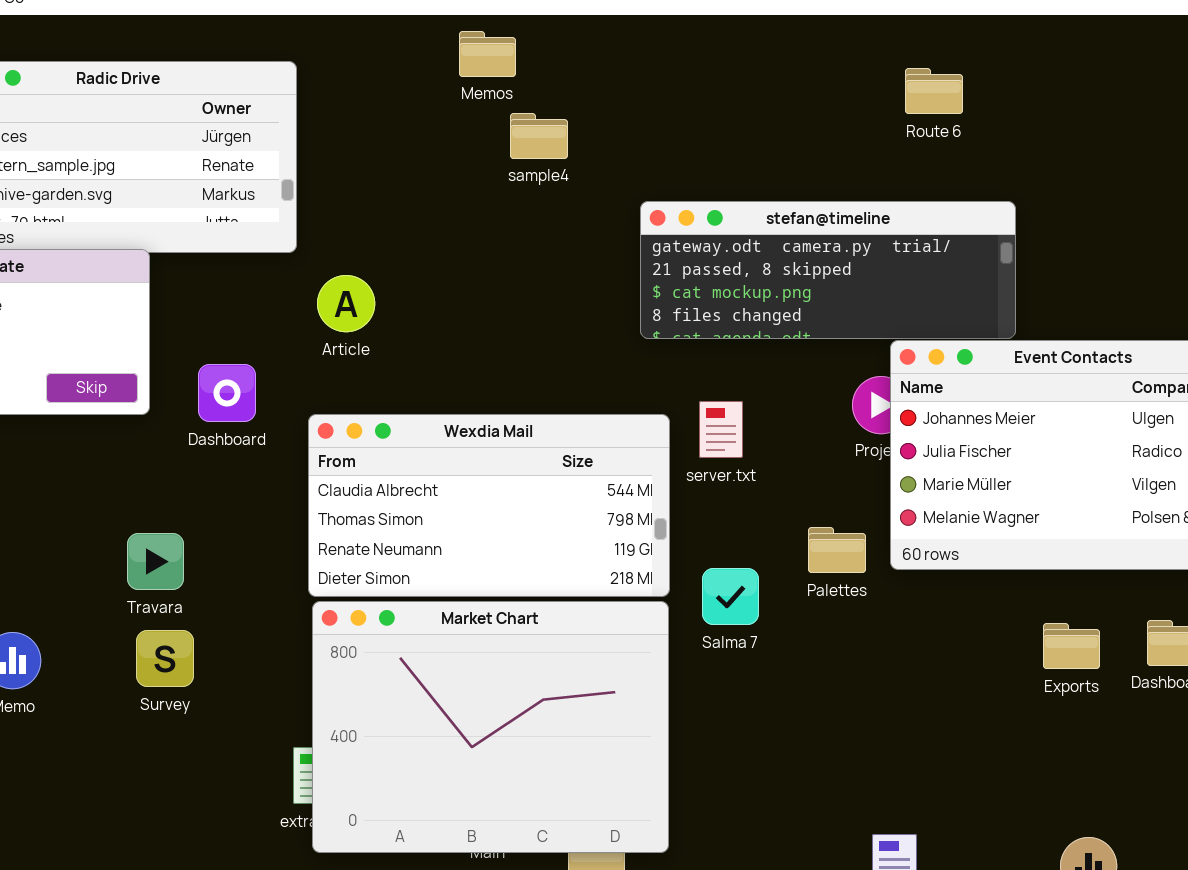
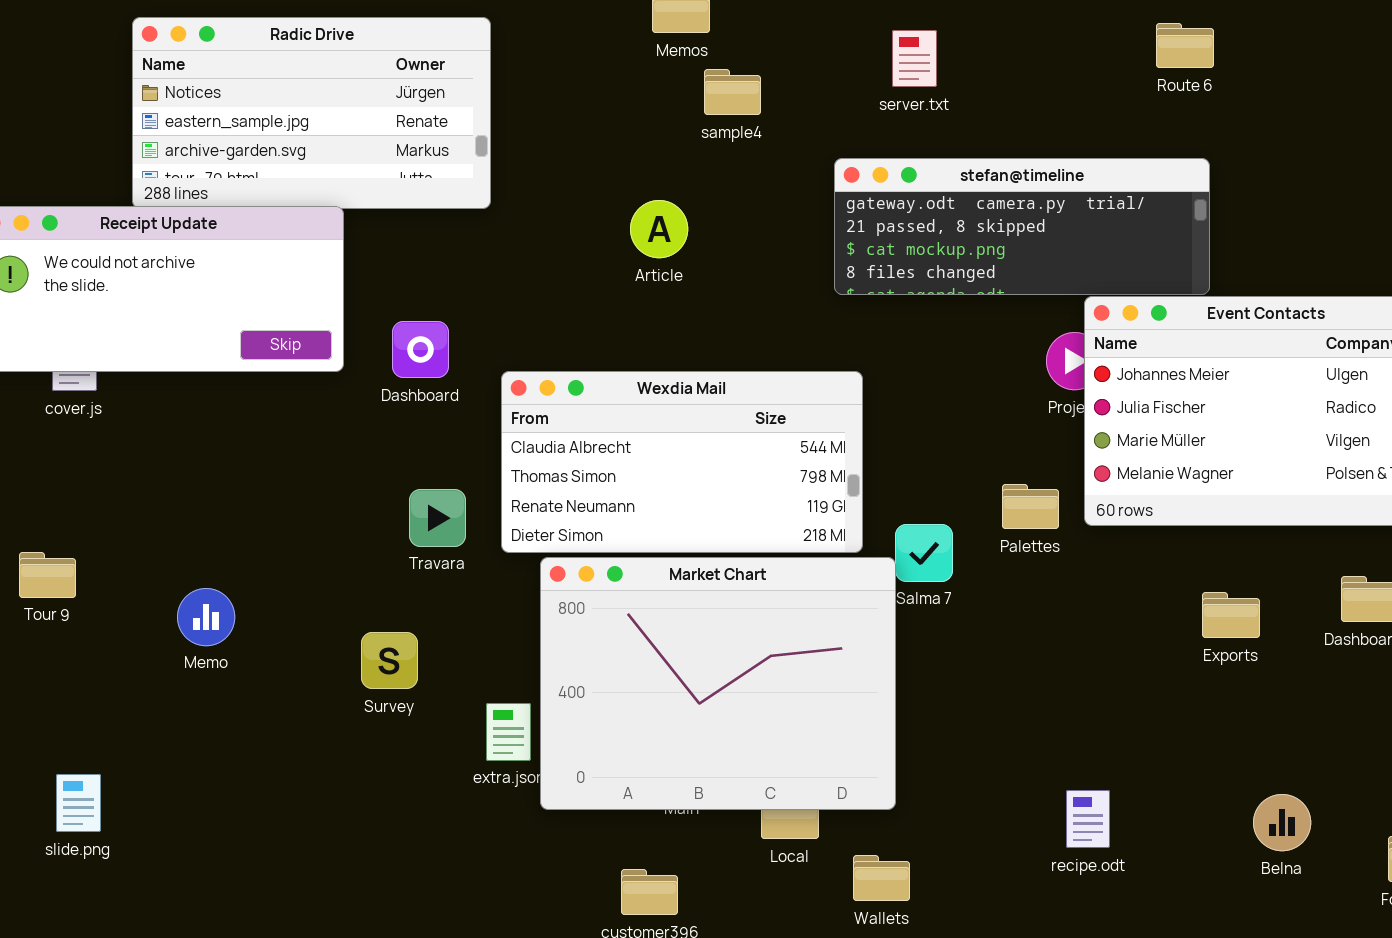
Route 6: [905,68,963,114] -> [1156,23,1214,68], moved
Article: [317,275,375,332] -> [630,200,688,258], moved
server.txt: [699,401,743,458] -> [892,30,937,87], moved
Travara: [127,533,184,590] -> [409,489,466,547], moved
Market Chart: [312,601,669,853] -> [540,557,896,810], moved
Exports: [1043,623,1100,669] -> [1202,592,1260,638], moved
Survey: [136,630,194,687] -> [361,632,418,689], moved

